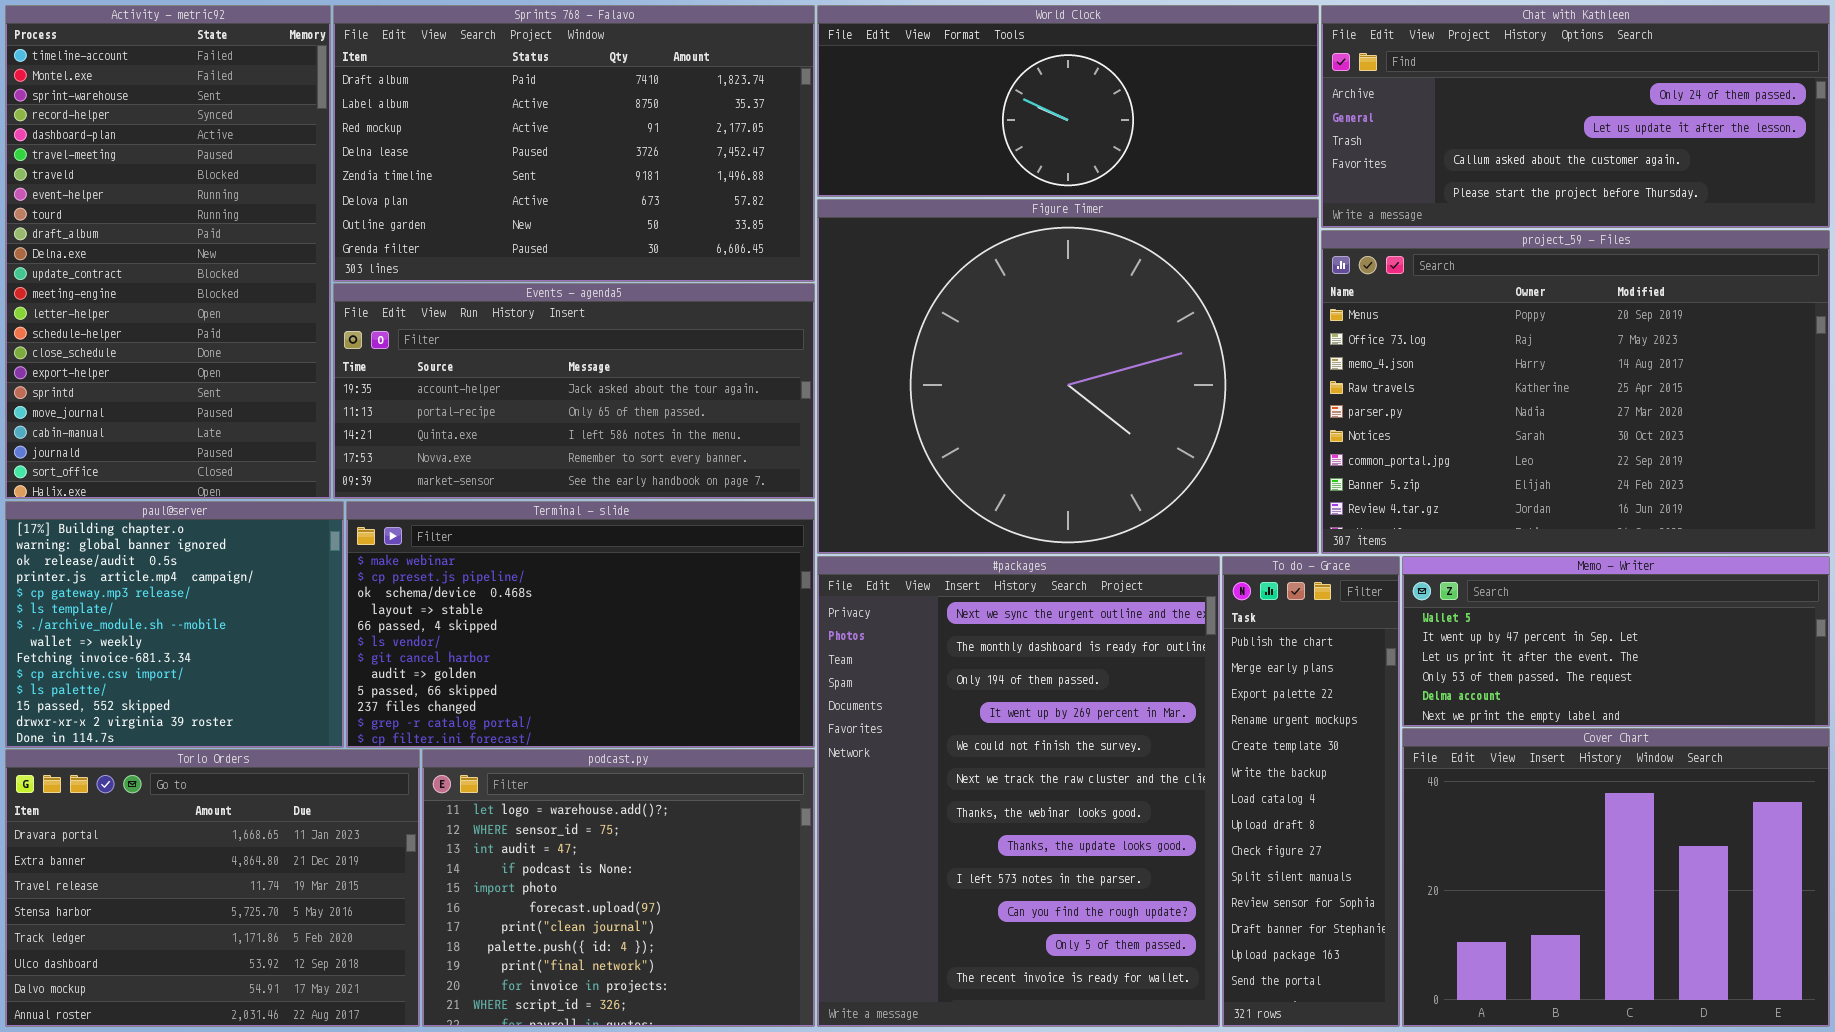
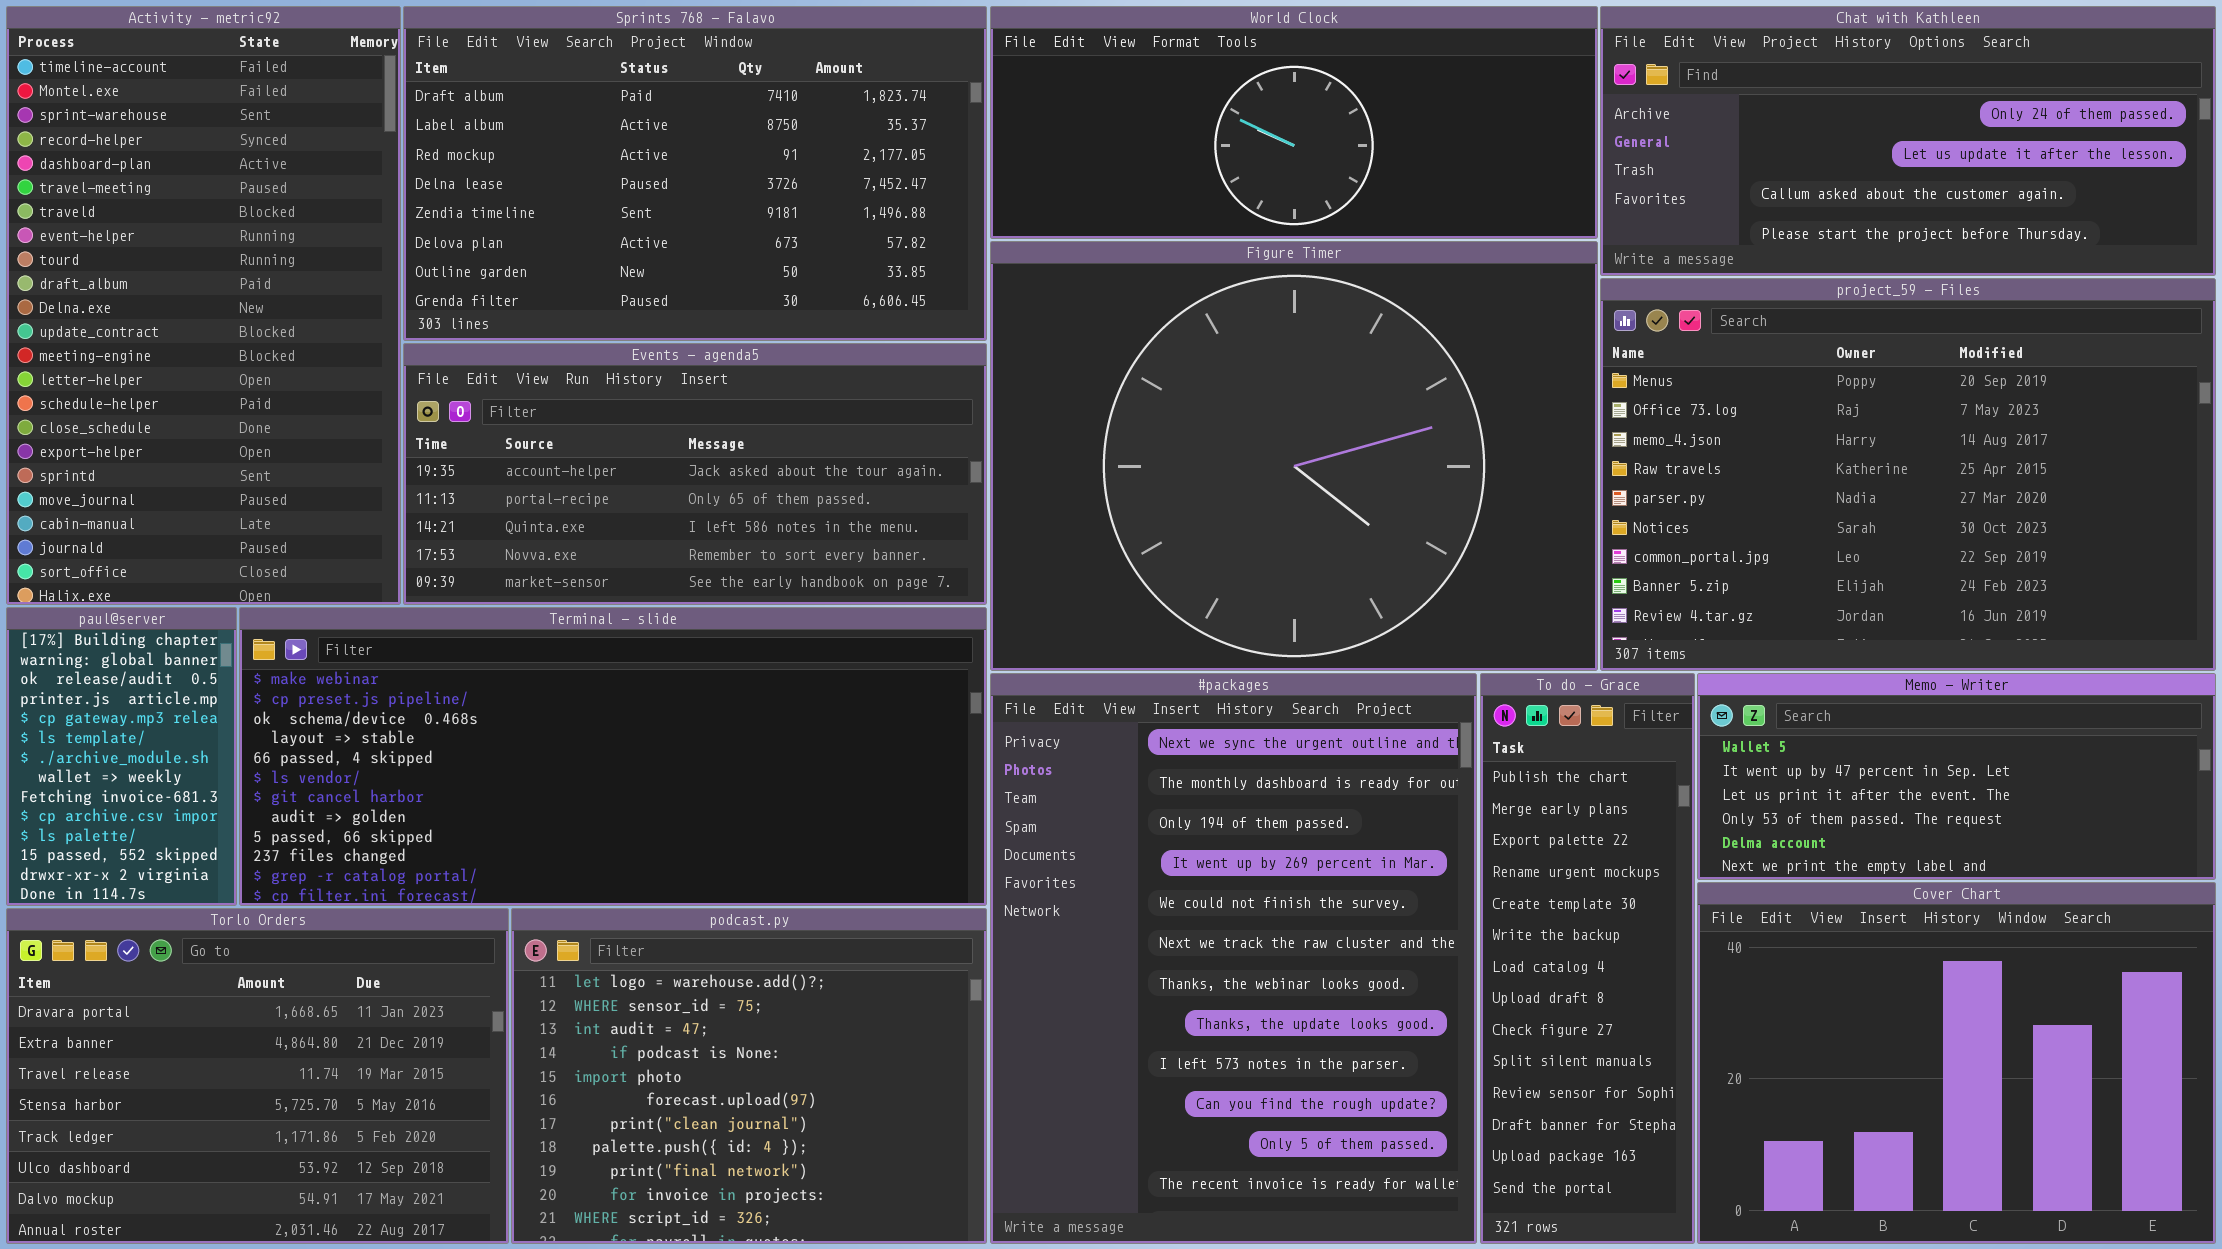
paul@server: [5,501,344,748] -> [6,607,237,906], resized
Terminal - slide: [346,501,815,748] -> [239,607,987,906], resized

